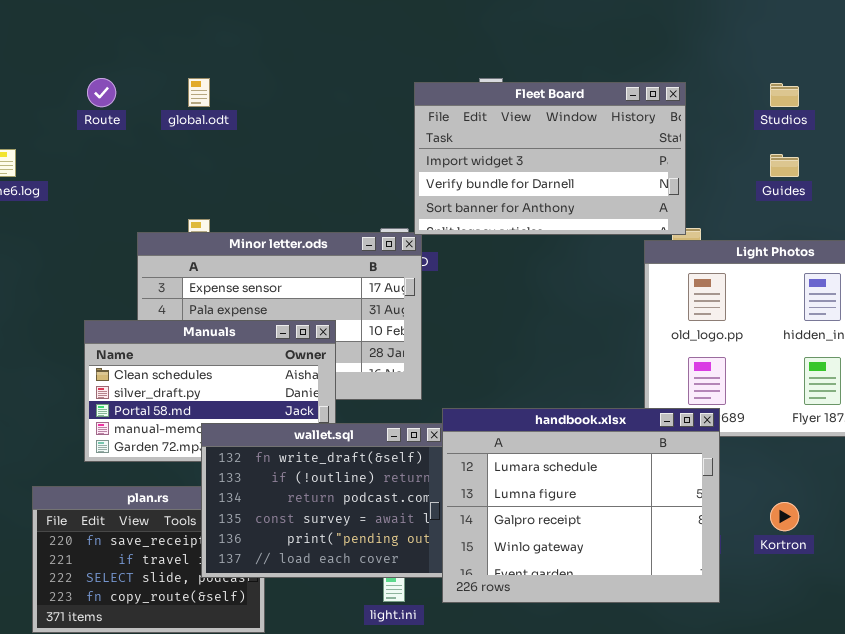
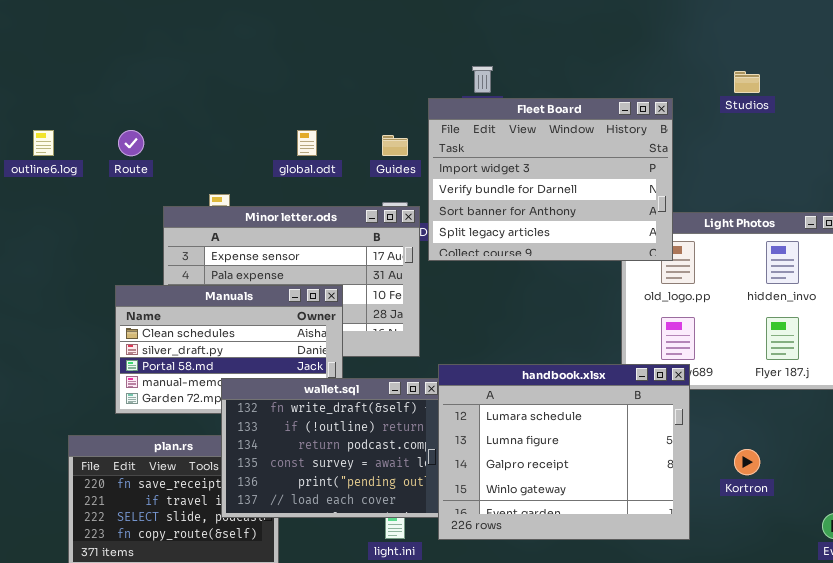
Route: [87,78,116,107] -> [118,130,144,156], moved
global.odt: [188,78,210,107] -> [297,130,317,156], moved
Fleet Board: [414,82,686,235] -> [428,98,673,261], moved, resized
Guides: [770,154,799,177] -> [382,135,408,156], moved

